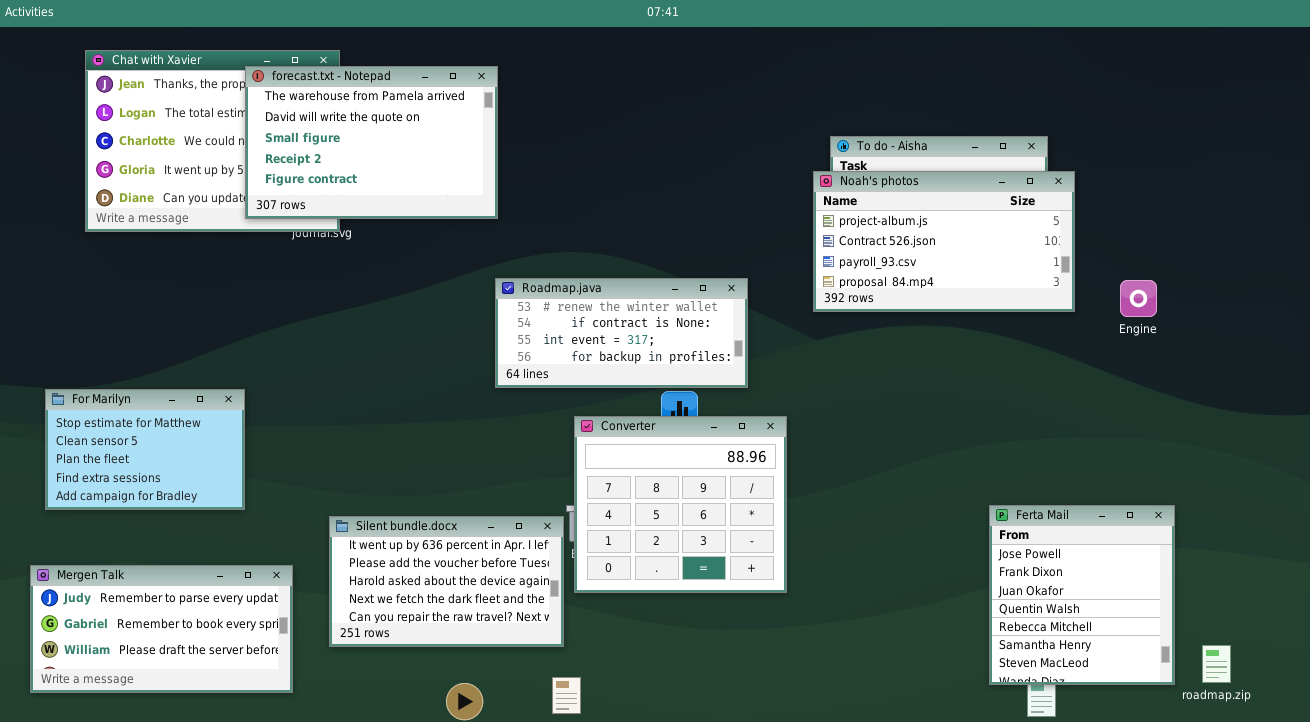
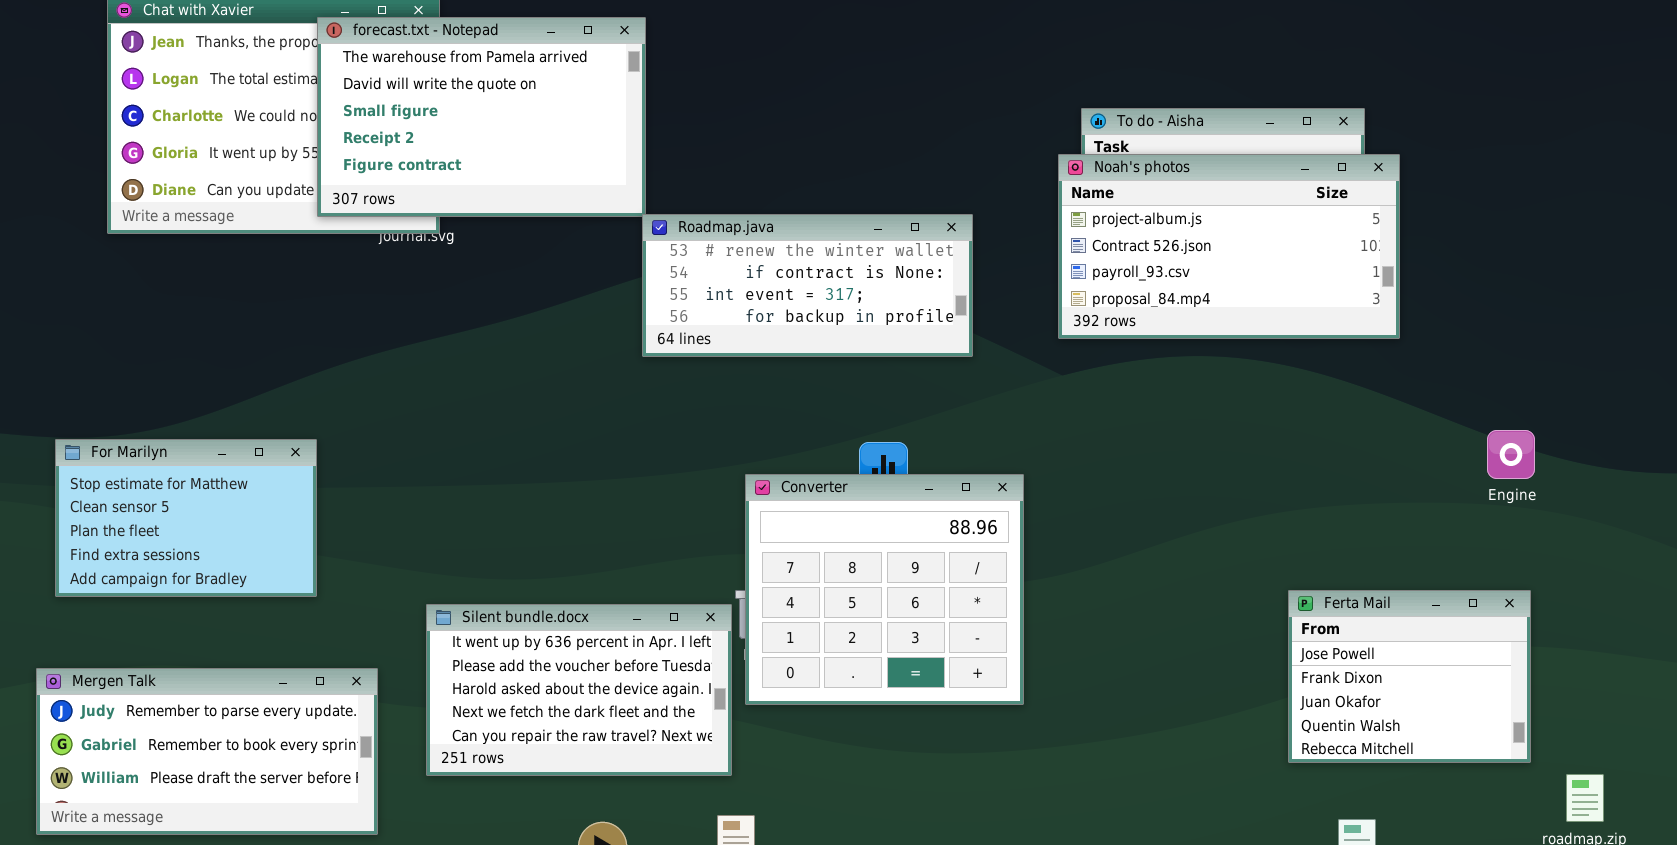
Roadmap.java: [495,278,748,388] -> [642,214,973,357], moved
Engine: [1120,280,1157,317] -> [1487,430,1535,479], moved
Ferta Mail: [989,505,1175,685] -> [1288,590,1531,763], resized

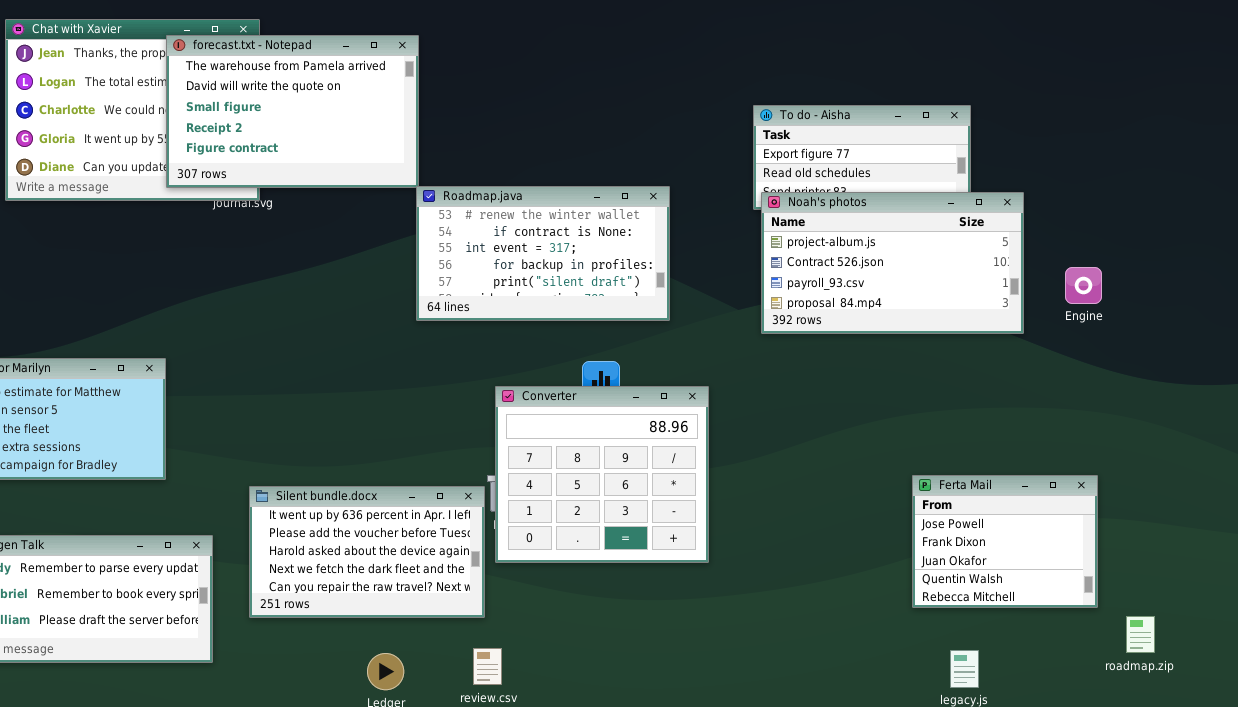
Noah's photos: [1058,154,1400,339] -> [761,192,1024,334], moved
Roadmap.java: [642,214,973,357] -> [416,186,670,321], resized
Engine: [1487,430,1535,479] -> [1065,267,1102,304], moved

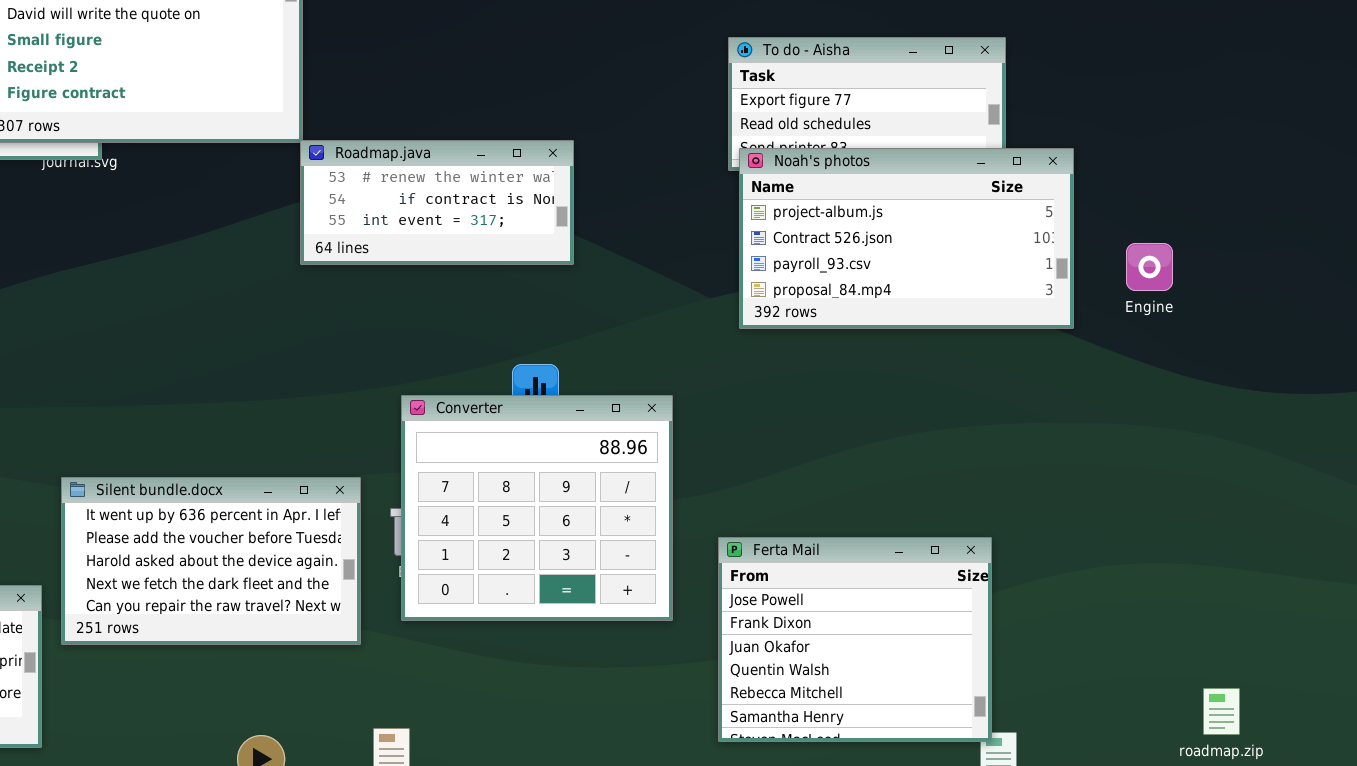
Roadmap.java: [416,186,670,321] -> [300,140,574,265], resized
Ferta Mail: [912,475,1098,608] -> [718,537,992,742], moved, resized
Silent bundle.docx: [249,486,485,618] -> [61,477,361,645], moved

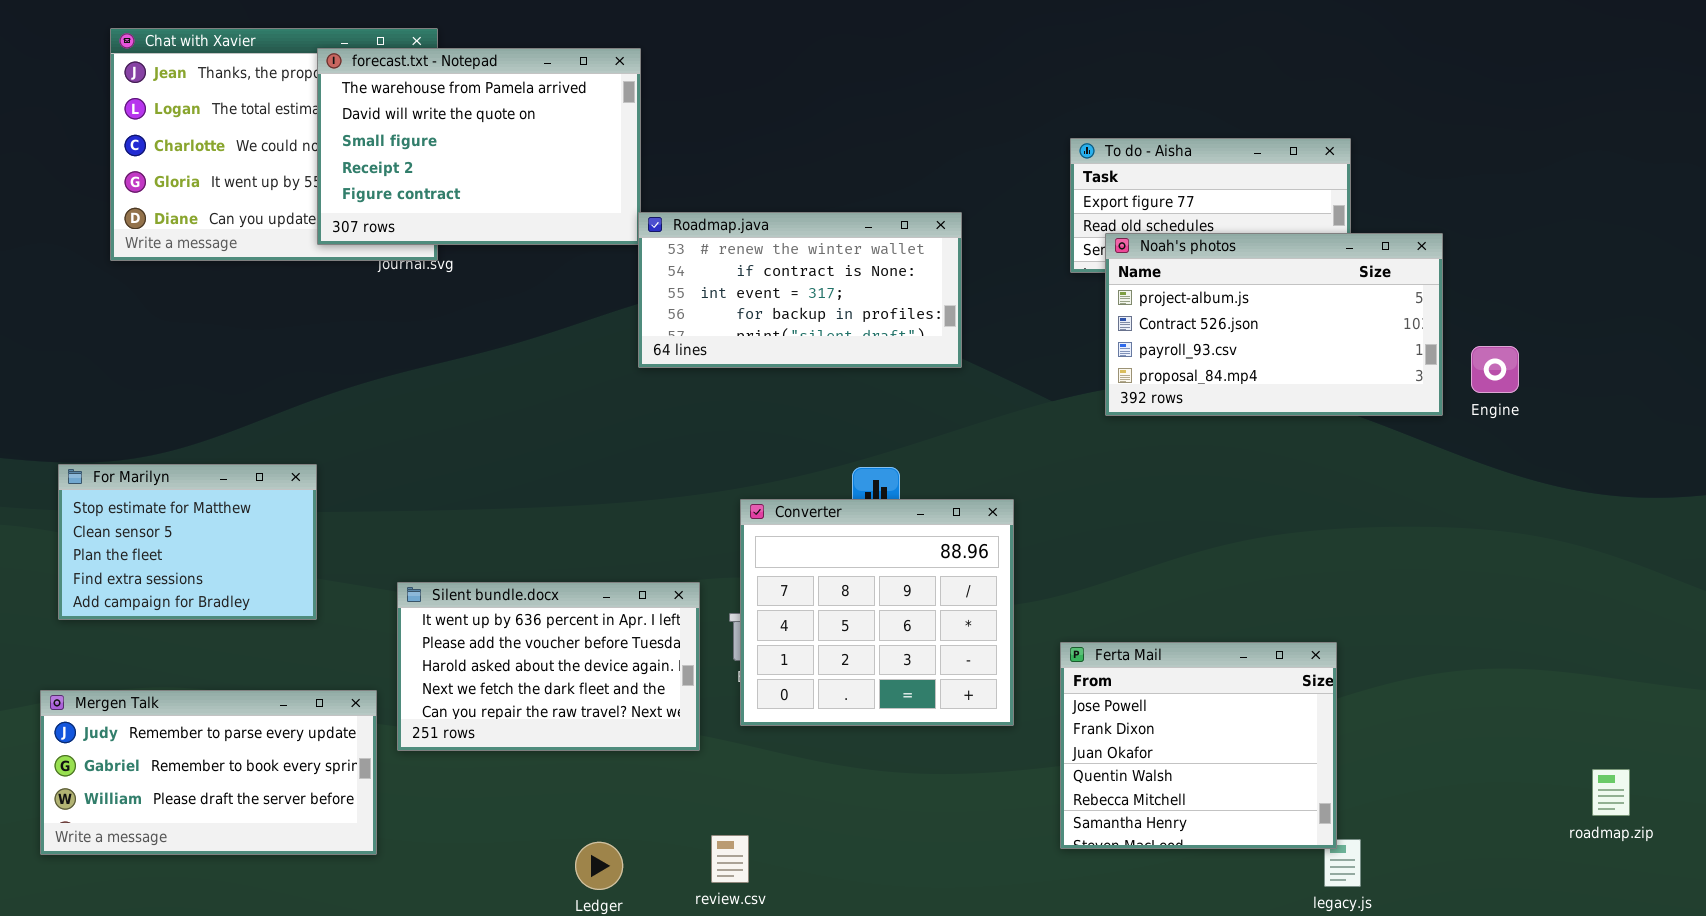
Roadmap.java: [300,140,574,265] -> [638,212,962,368], resized
Noah's photos: [739,148,1074,329] -> [1105,233,1443,416], moved
roadmap.zip: [1203,688,1240,735] -> [1592,769,1630,816], moved

